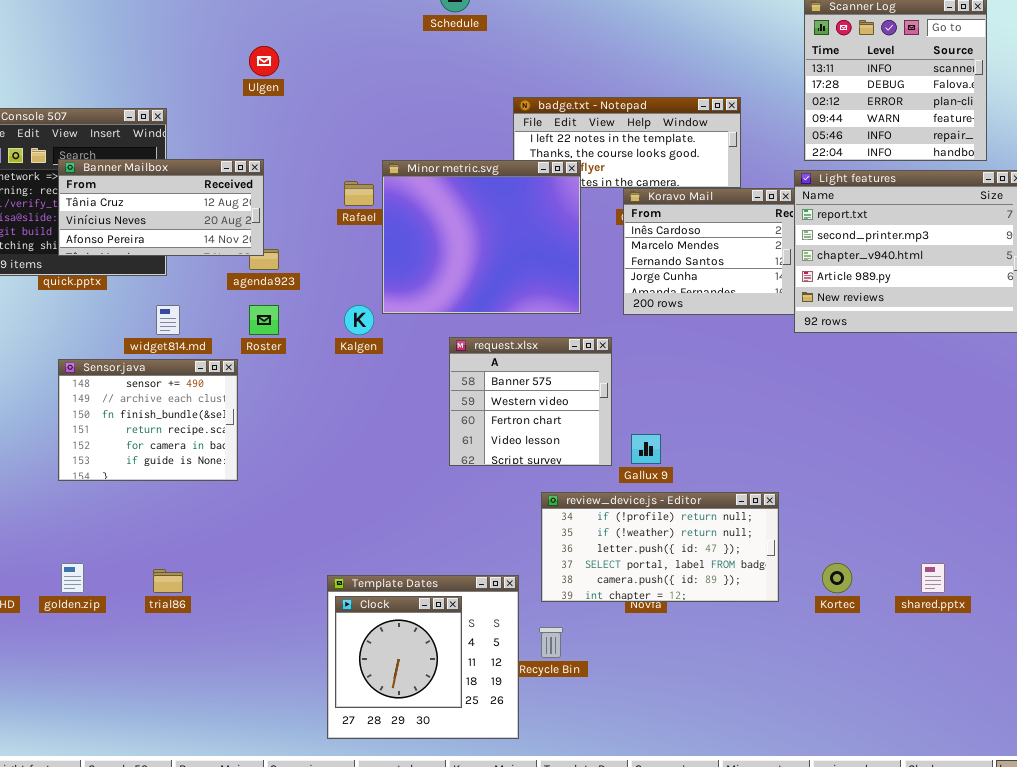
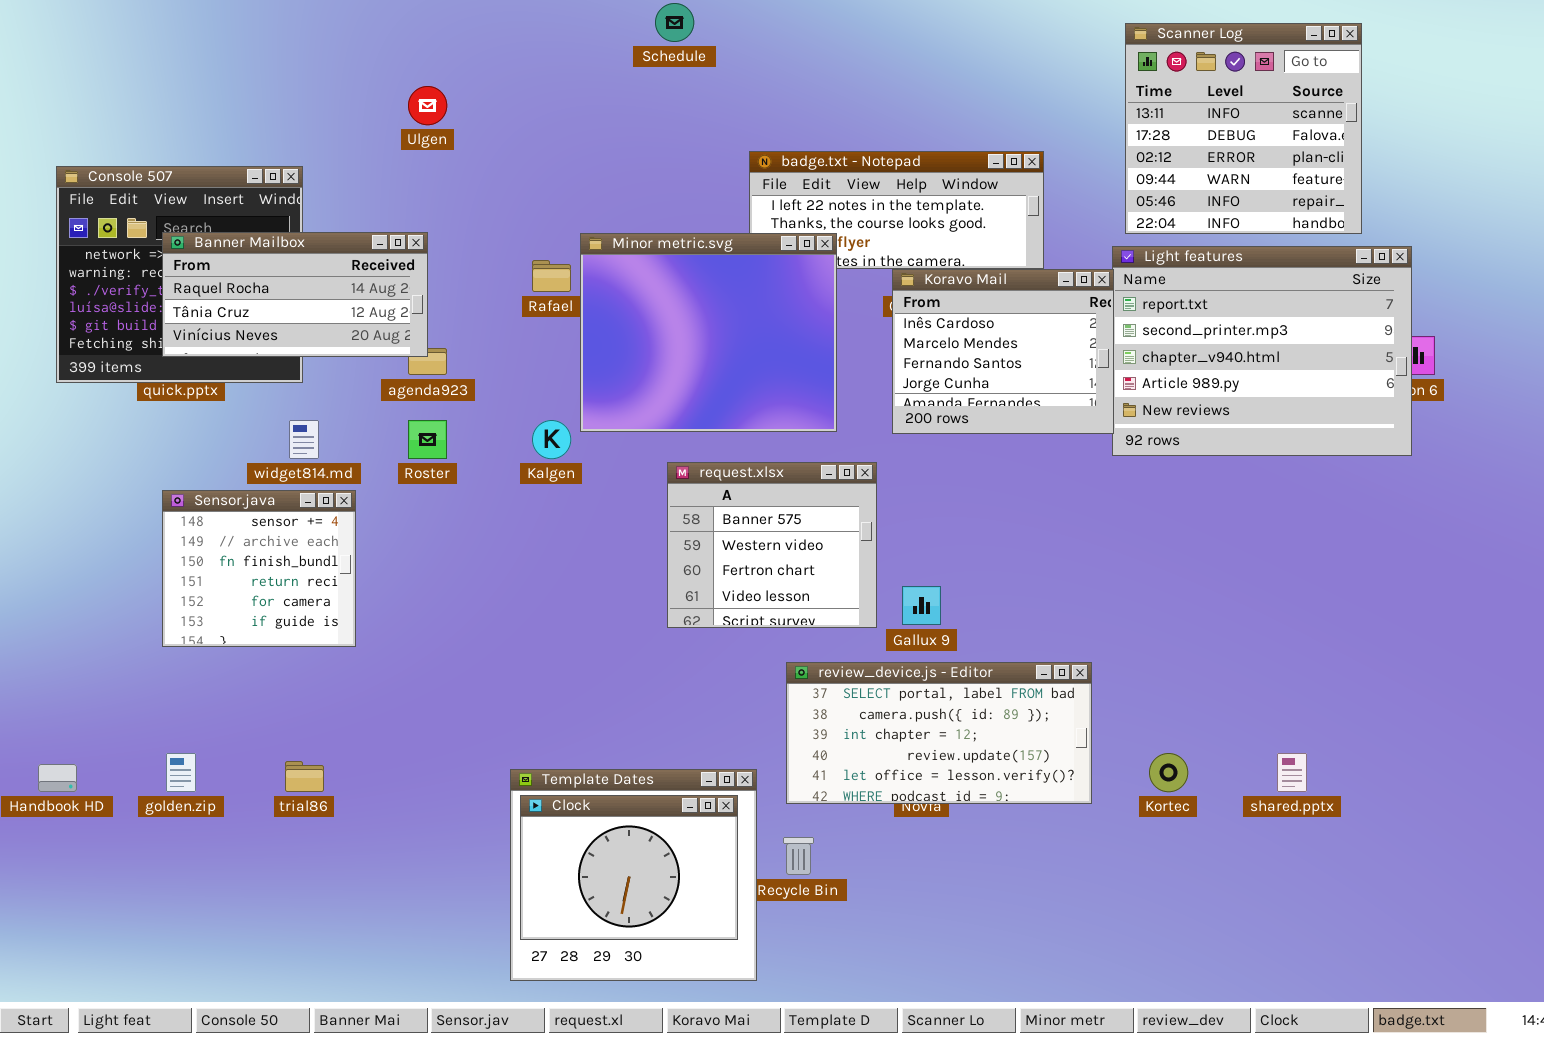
Banner Mailbox: [58,159,264,256] -> [162,232,428,357], scrolled up 1 row
Sensor.java: [58,359,238,481] -> [162,490,356,647], resized
review_device.js - Editor: [541,492,779,602] -> [786,662,1092,804], scrolled down 3 rows
Clock: [335,596,462,708] -> [520,795,738,940], resized

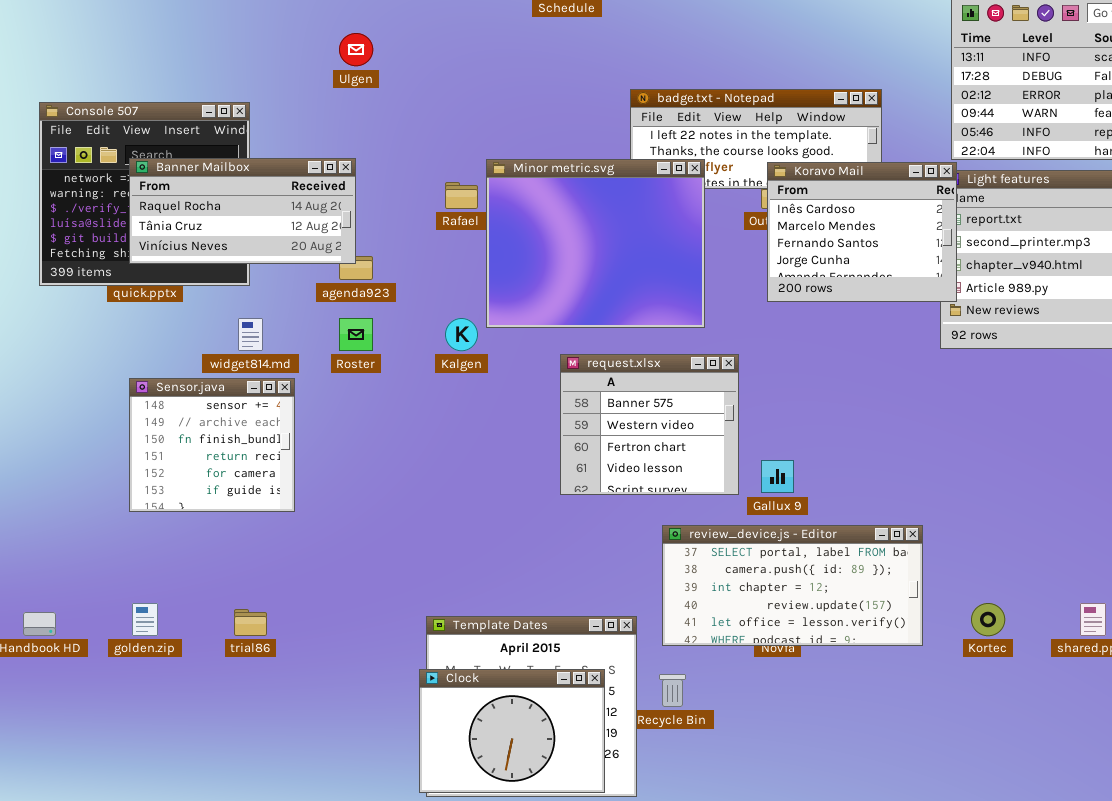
Koravo Mail: [892,269,1114,434] -> [767,162,957,302], moved
Clock: [520,795,738,940] -> [419,669,605,793], moved

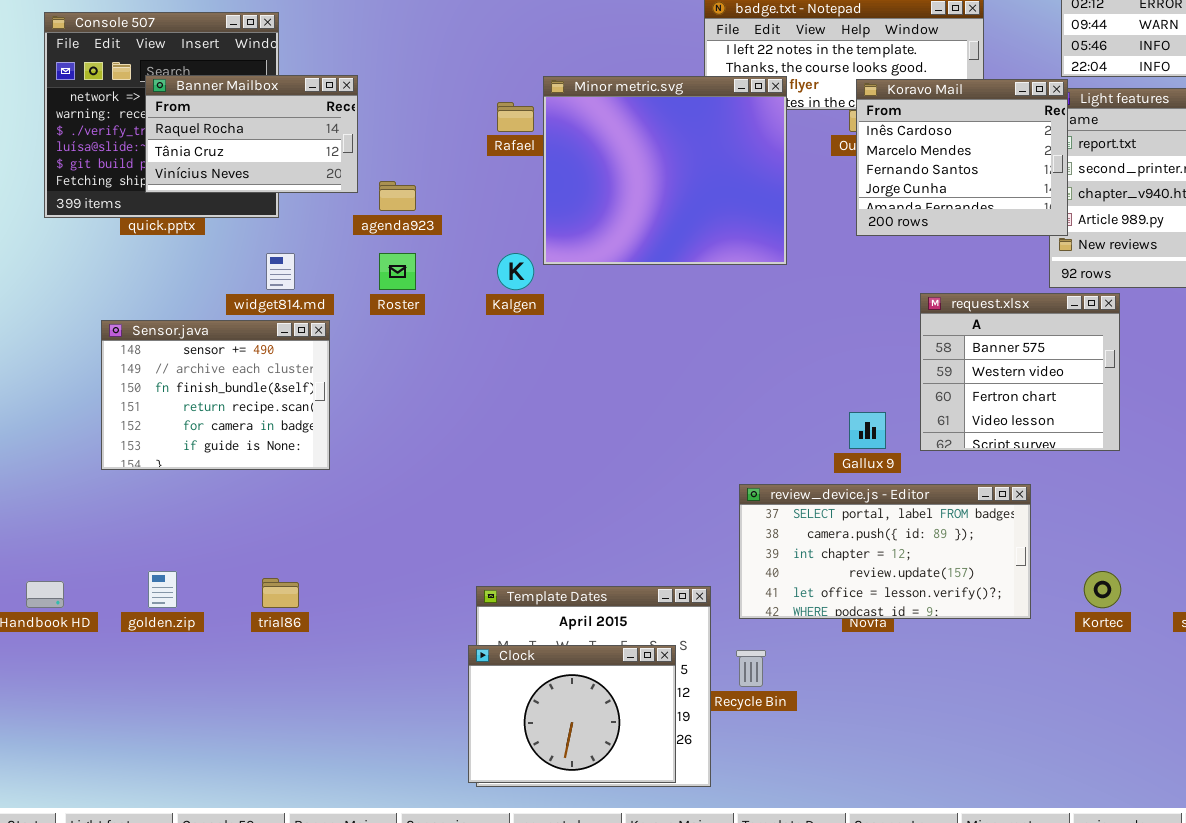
Banner Mailbox: [129,158,356,264] -> [145,75,358,193], resized
request.xlsx: [560,354,739,495] -> [920,293,1120,451], moved
Sensor.java: [129,378,295,512] -> [101,320,330,470], resized

